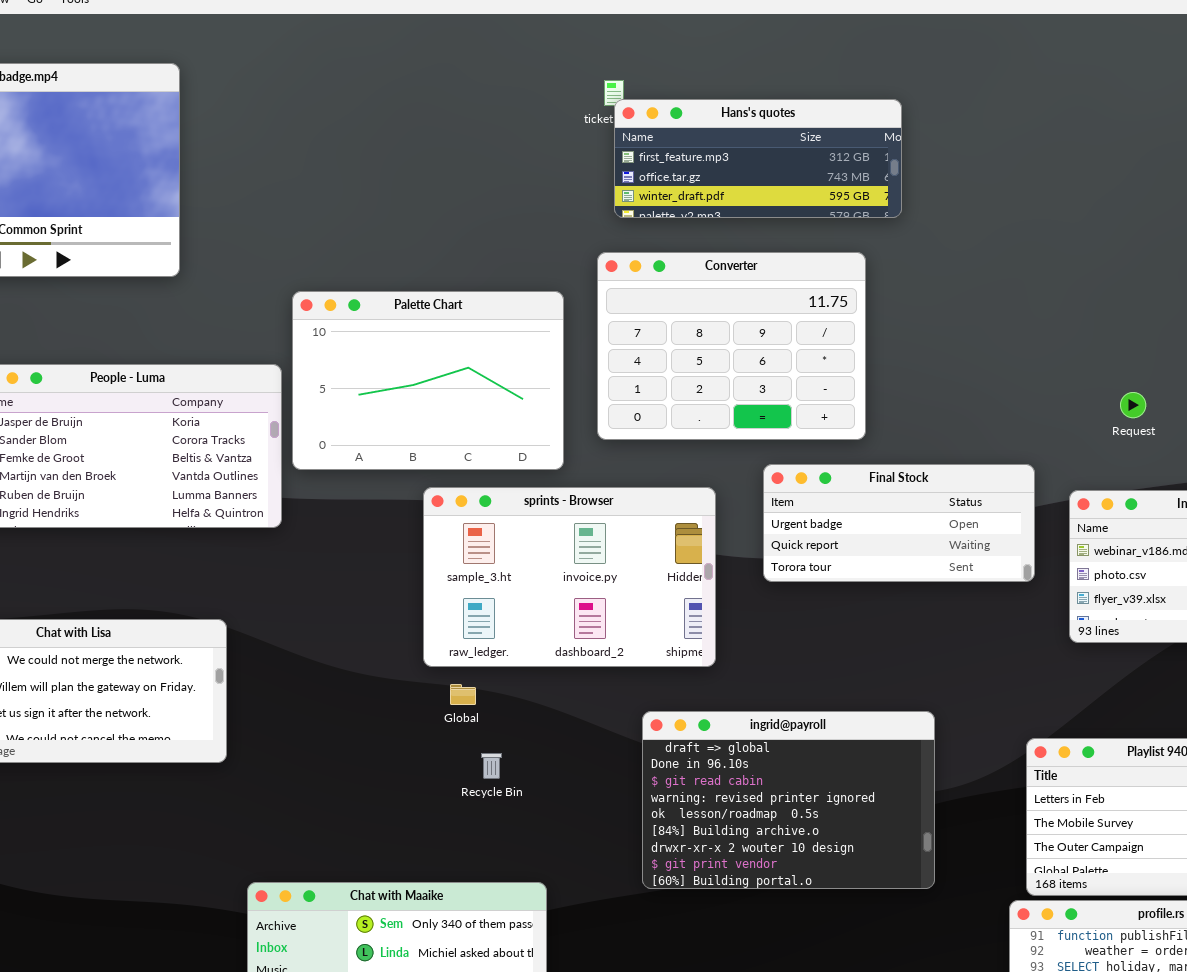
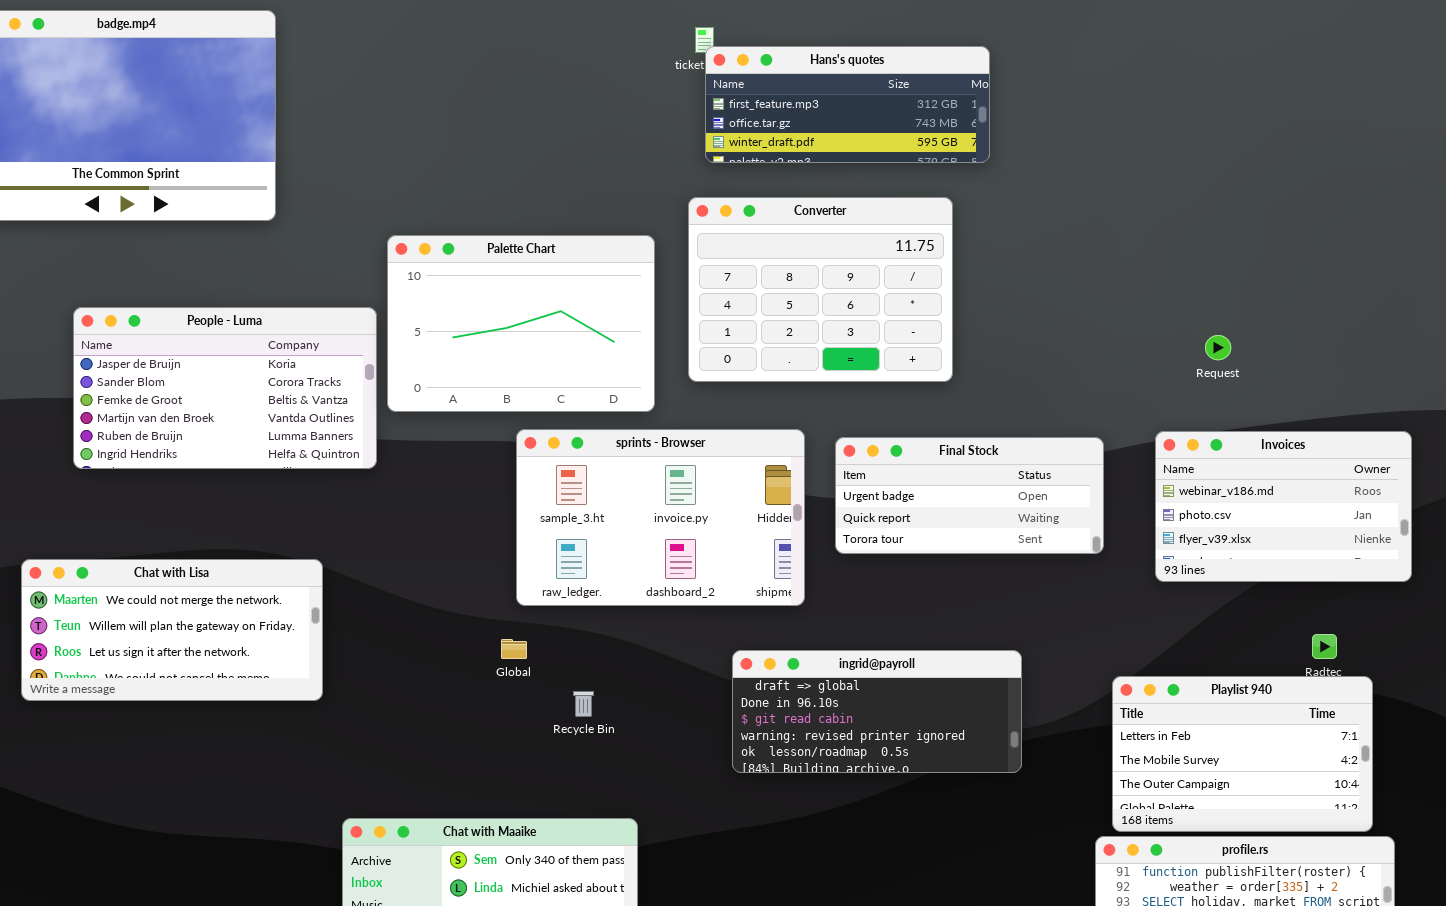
Final Stock: [763,464,1035,582] -> [835,437,1104,554], moved
Global: [450,684,476,705] -> [501,639,527,659], moved
ingrid@payroll: [642,711,935,889] -> [732,650,1022,773], resized

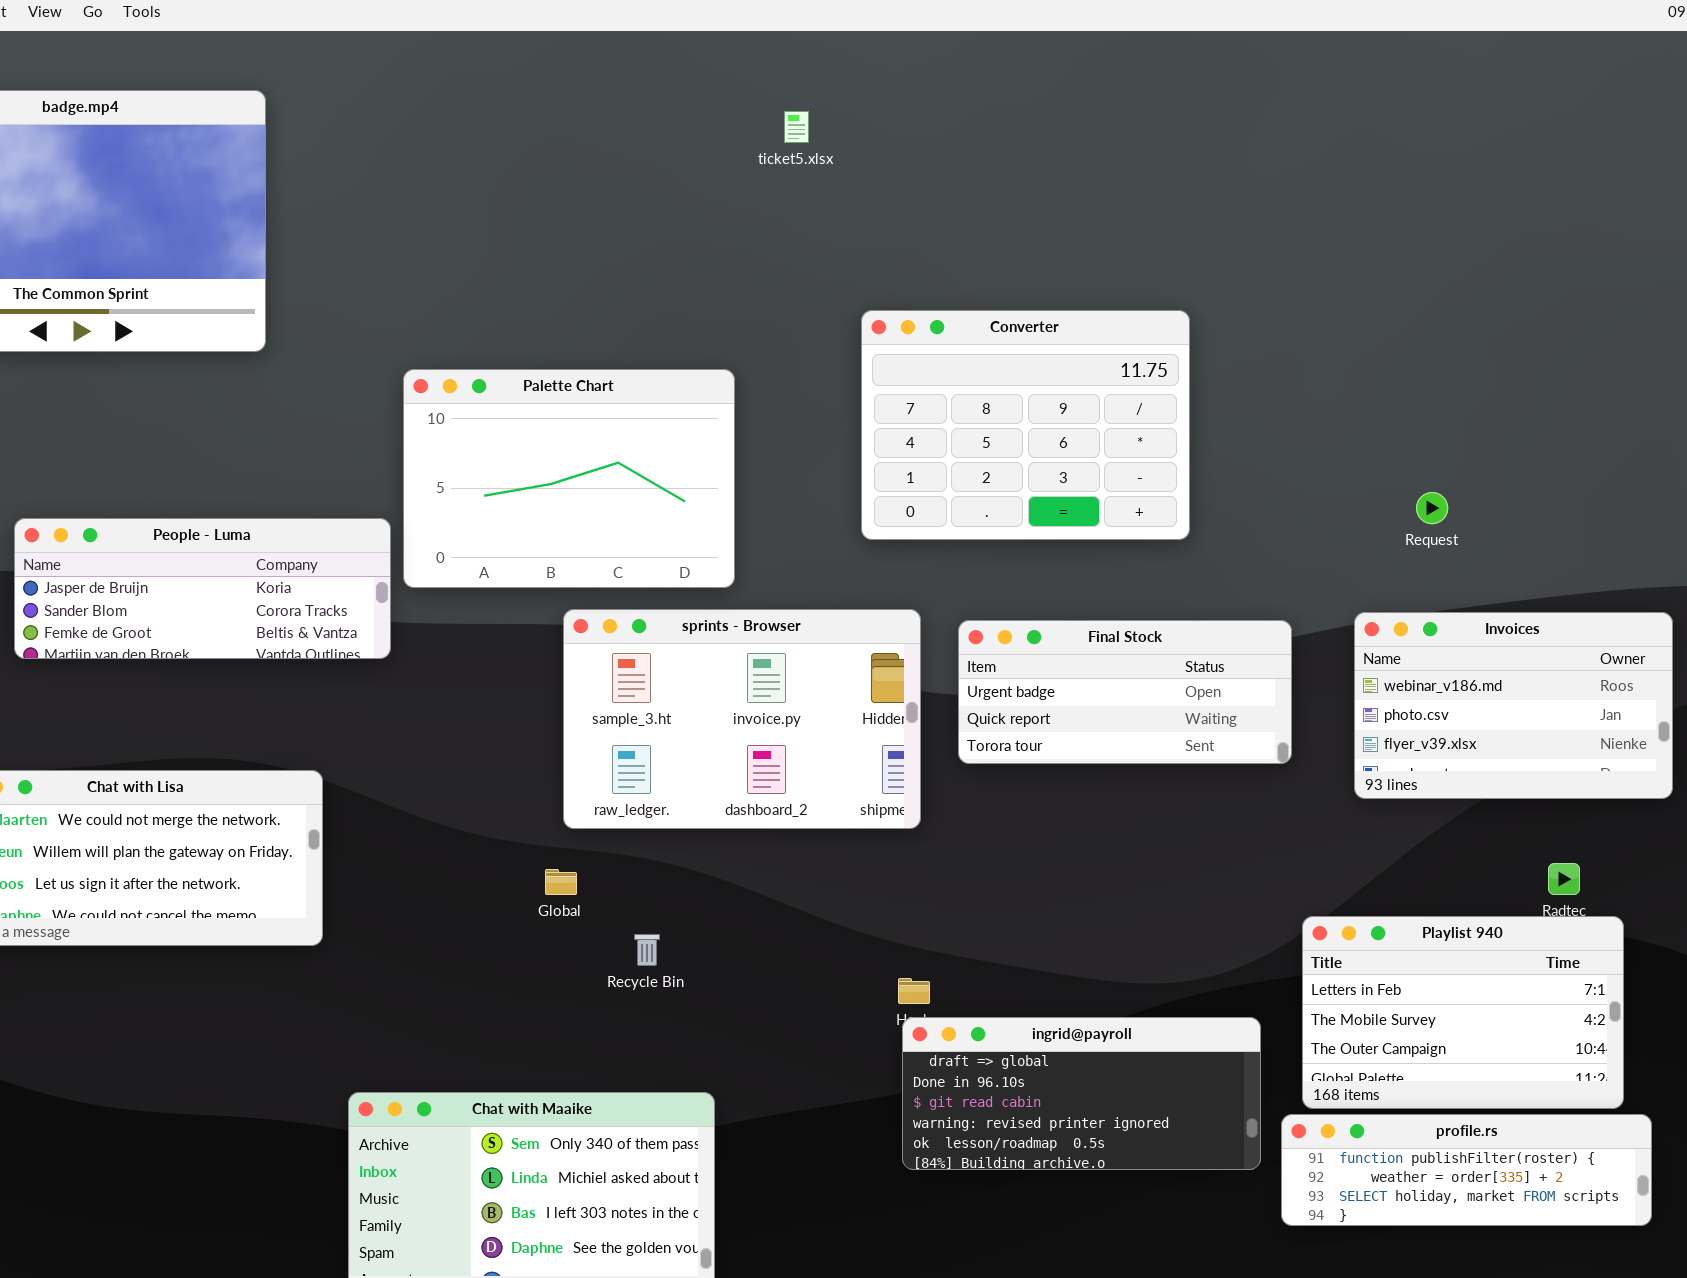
Hans's quotes: [705,46,990,163] -> none, closed
Converter: [688,197,953,382] -> [861,310,1190,540], moved
People - Luma: [73,307,377,469] -> [14,518,391,659], resized
ingrid@payroll: [732,650,1022,773] -> [902,1017,1261,1170], moved

